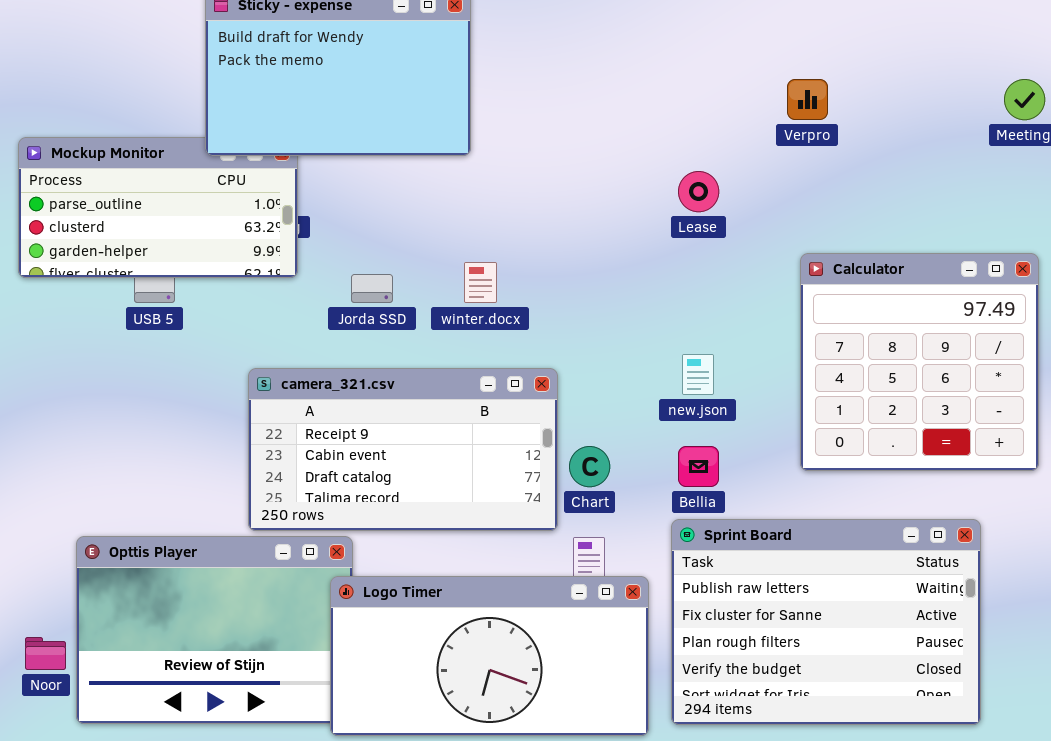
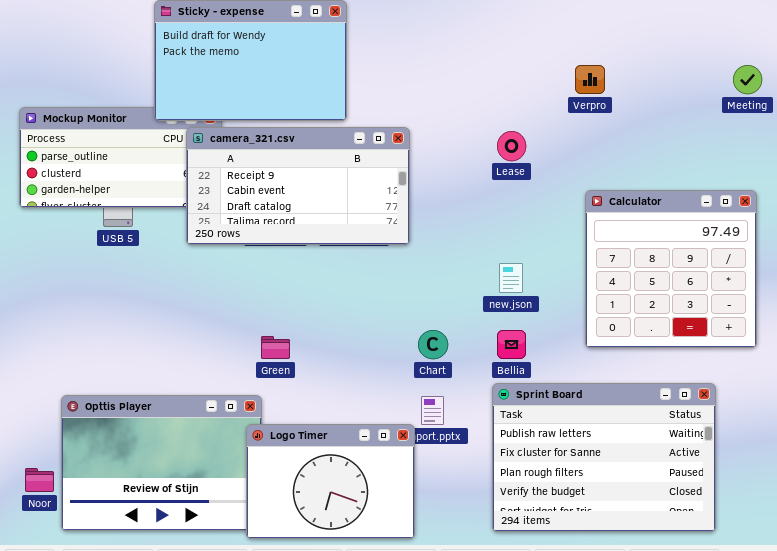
camera_321.csv: [248,368,558,531] -> [186,127,410,245], moved
Logo Timer: [330,576,649,736] -> [246,424,415,539], resized

